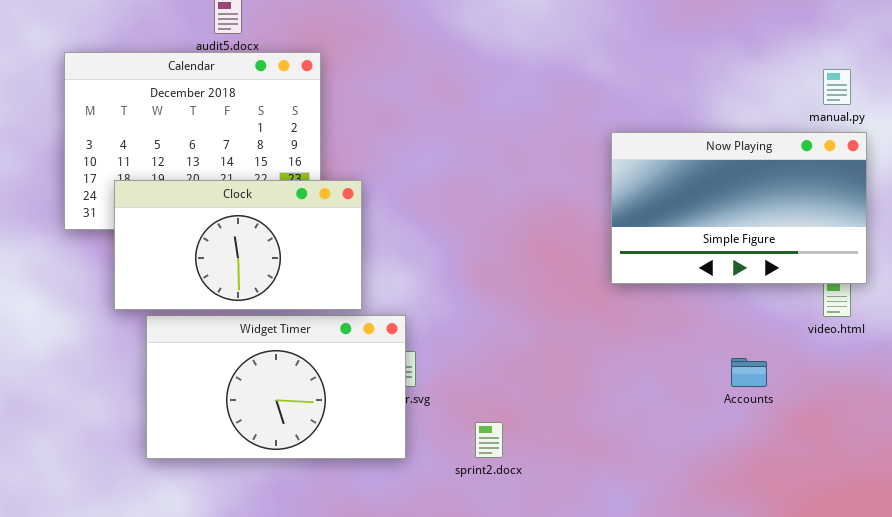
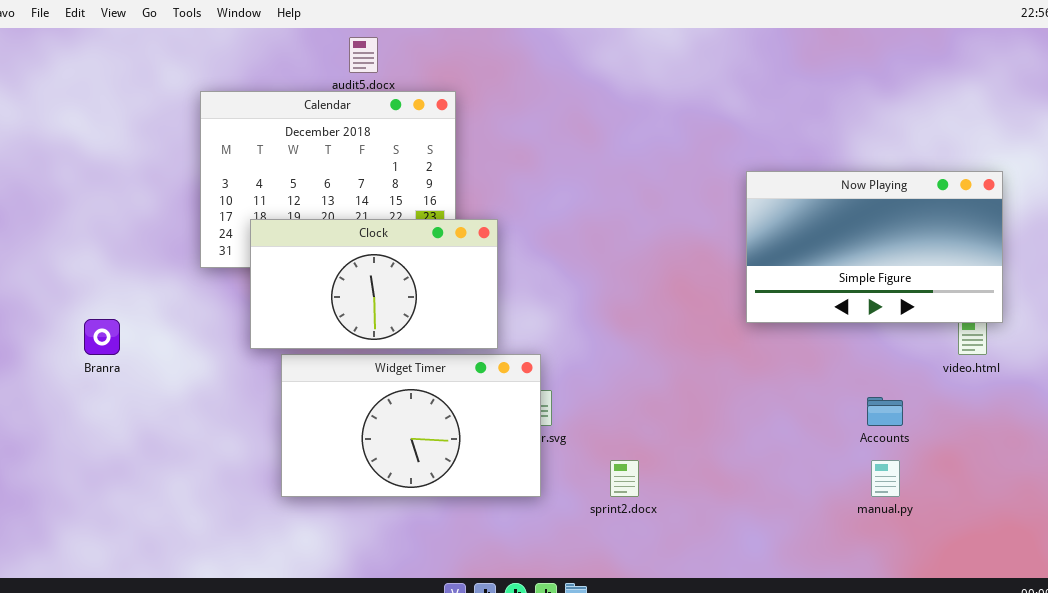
manual.py: [823,69,851,105] -> [871,460,900,497], moved

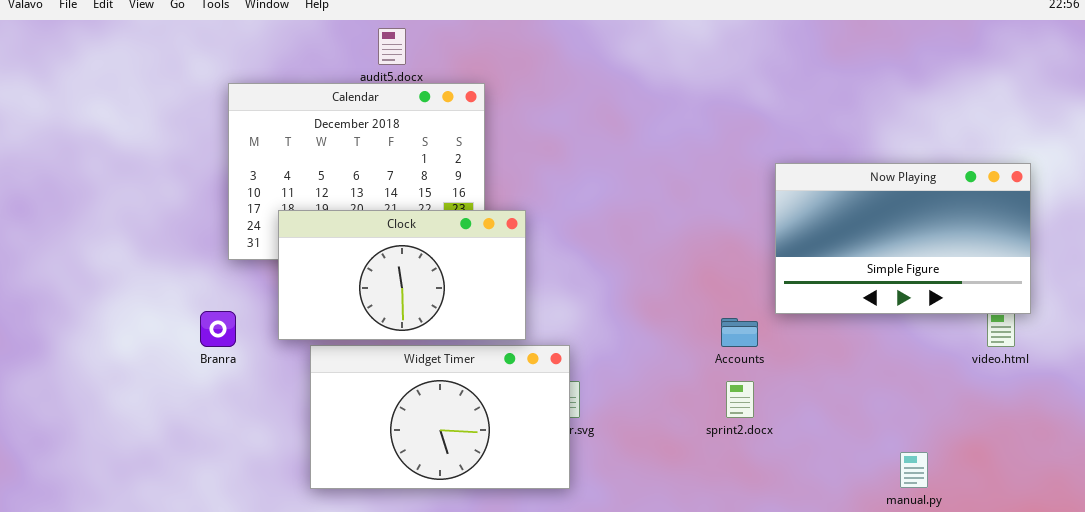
Branra: [84,319,120,355] -> [200,311,236,347], moved
Accounts: [867,397,903,426] -> [721,318,758,347], moved
sprint2.docx: [610,460,639,497] -> [726,381,754,418], moved

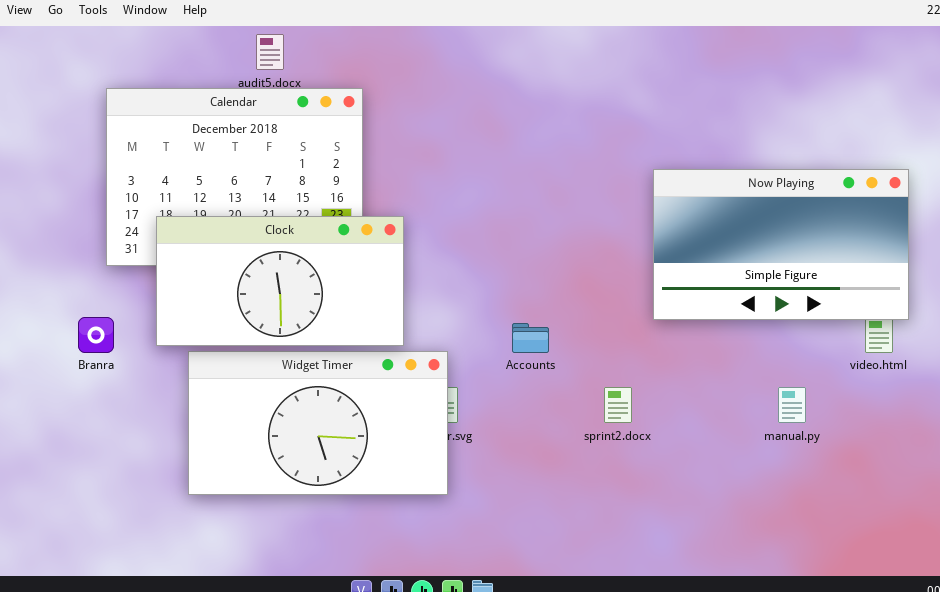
Accounts: [721,318,758,347] -> [512,323,549,353], moved
manual.py: [900,452,928,488] -> [778,387,806,423], moved

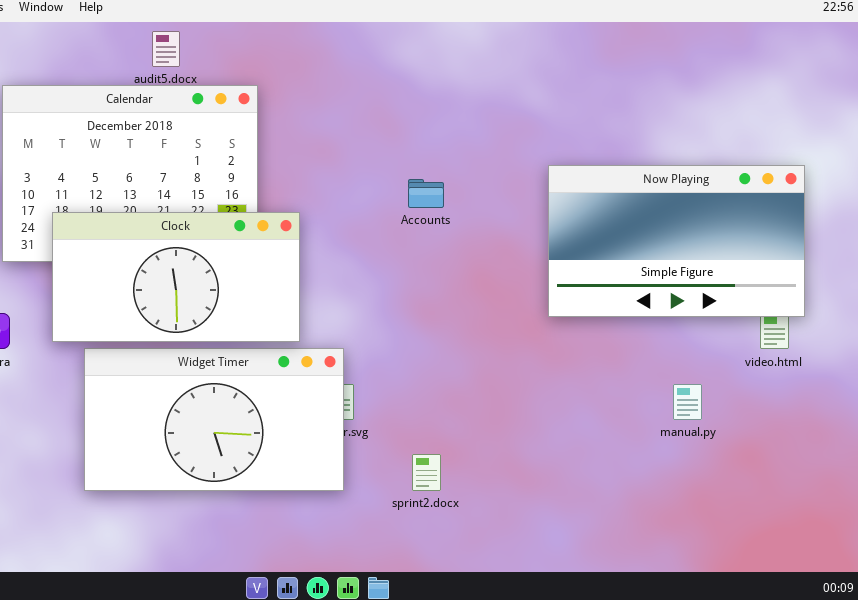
Accounts: [512,323,549,353] -> [408,179,444,208], moved
sprint2.docx: [604,387,632,423] -> [412,454,441,491], moved

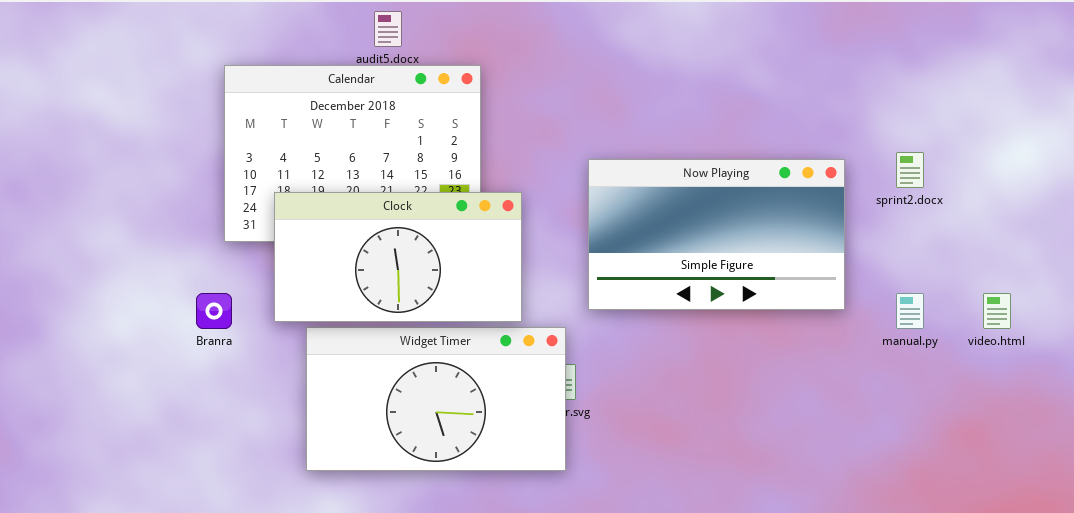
Now Playing: [548,165,805,317] -> [588,159,845,310], moved
manual.py: [673,384,702,420] -> [896,293,924,329], moved
sprint2.docx: [412,454,441,491] -> [896,152,924,188], moved

